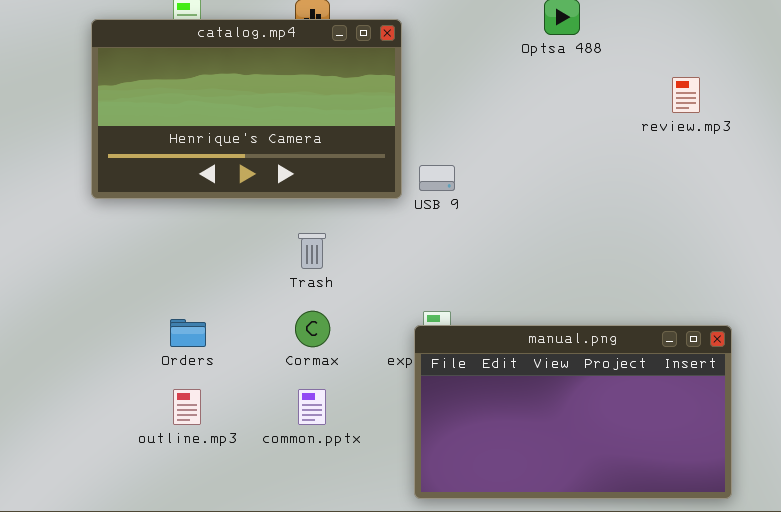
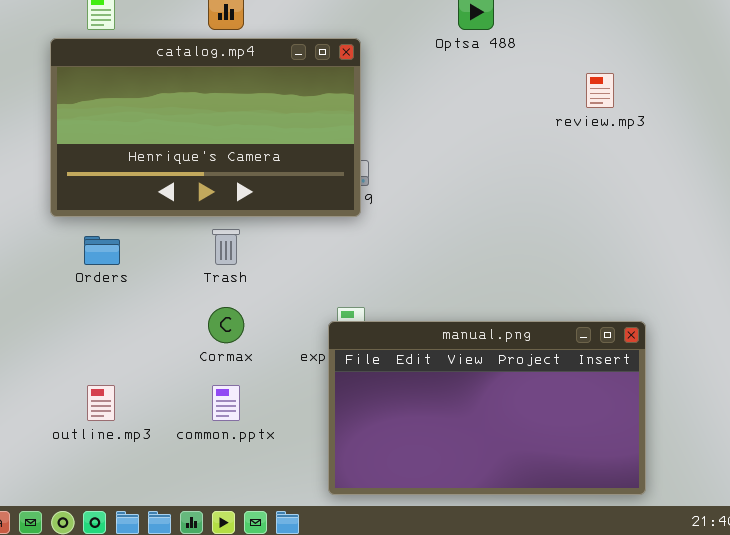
catalog.mp4: [91,19,402,199] -> [50,38,361,217], moved
Orders: [170,319,206,347] -> [84,236,120,265], moved

